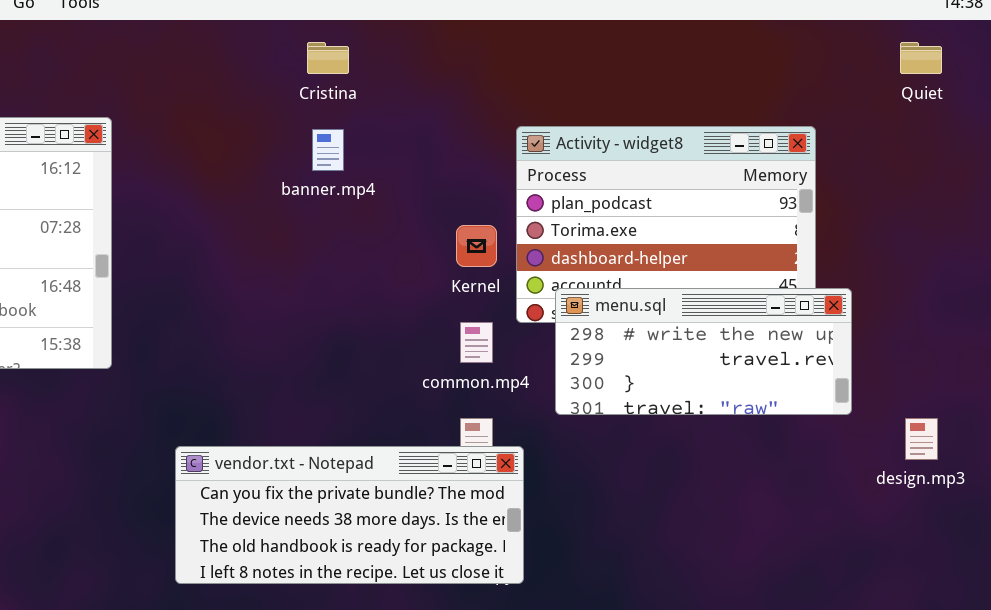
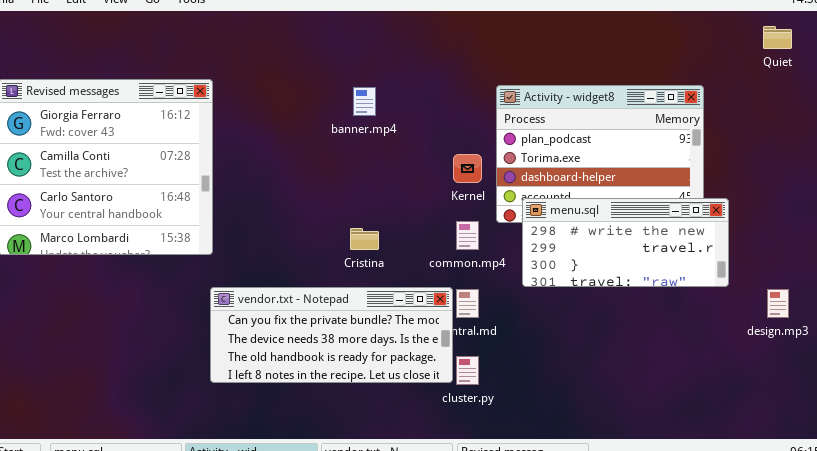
Cristina: [307,42,349,74] -> [350,228,379,250], moved
vendor.txt - Notepad: [175,446,524,584] -> [210,287,453,383], moved

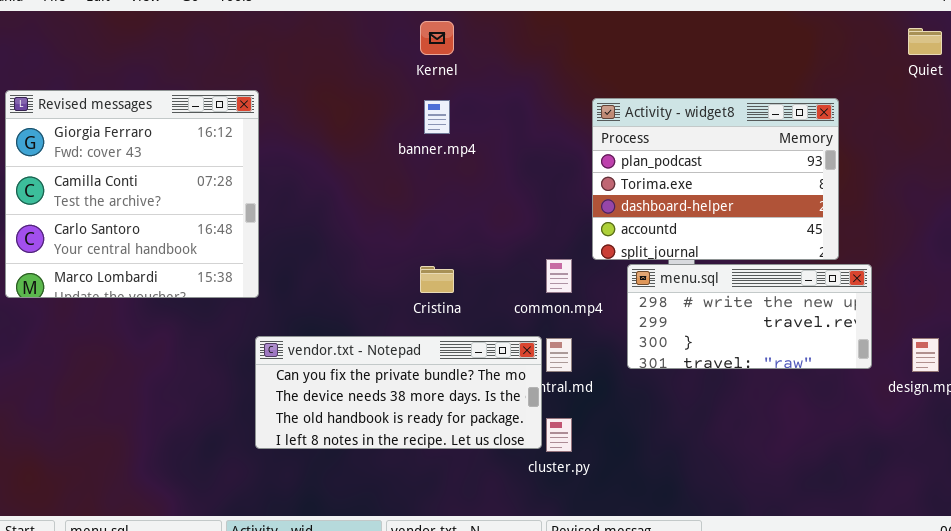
Kernel: [453,154,482,183] -> [420,21,454,55], moved
menu.sql: [522,198,729,287] -> [627,264,872,369], moved

